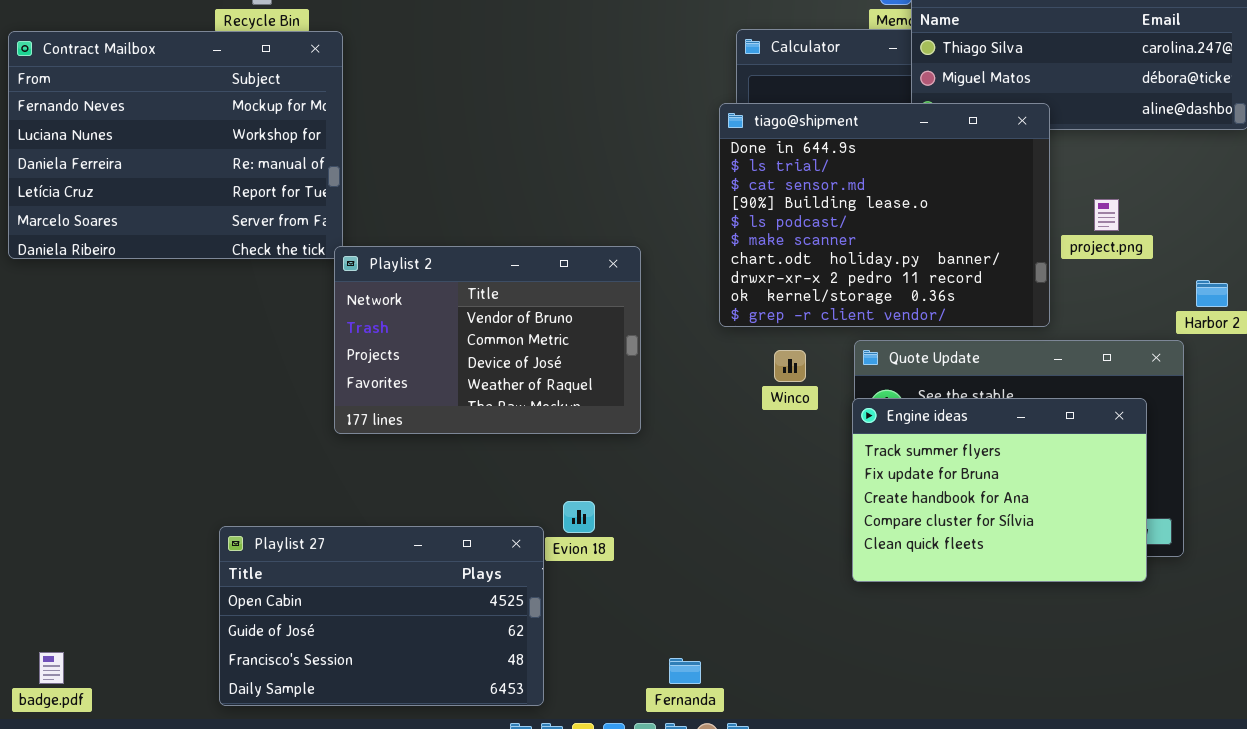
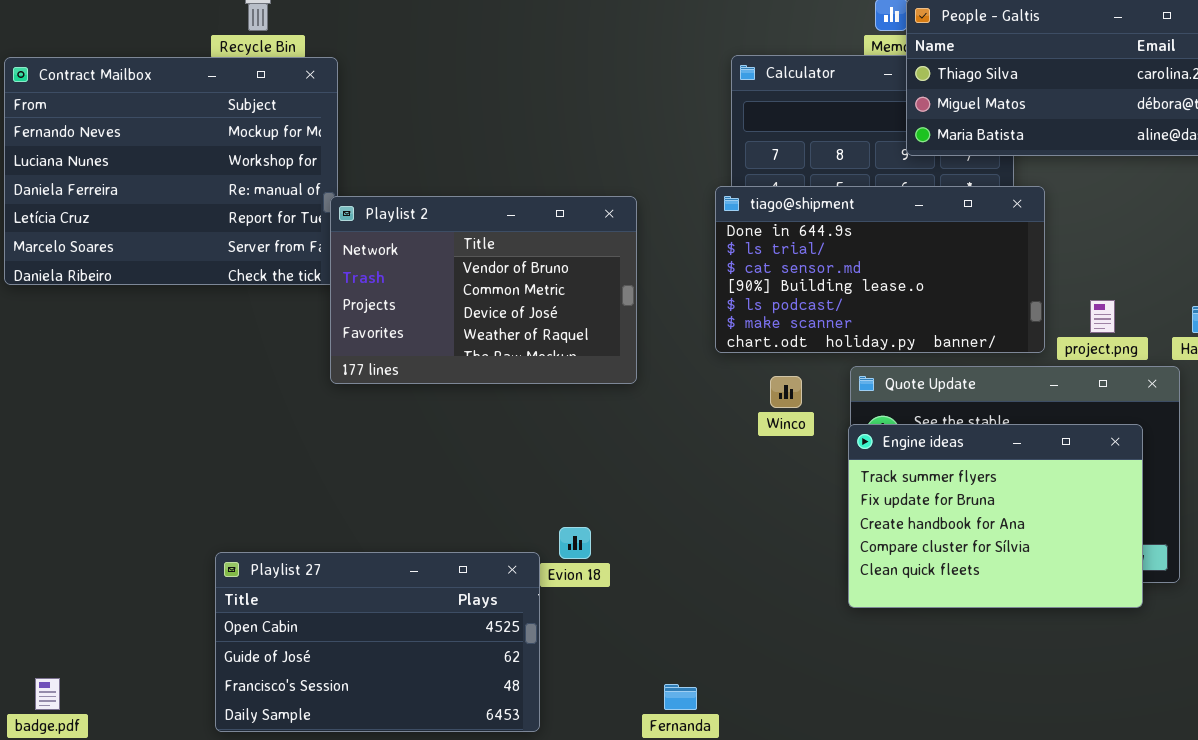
tiago@shipment: [719,103,1050,327] -> [715,186,1045,353], resized
project.png: [1094,199,1119,231] -> [1090,300,1115,333], moved
Playlist 2: [334,246,641,434] -> [330,196,637,384], moved

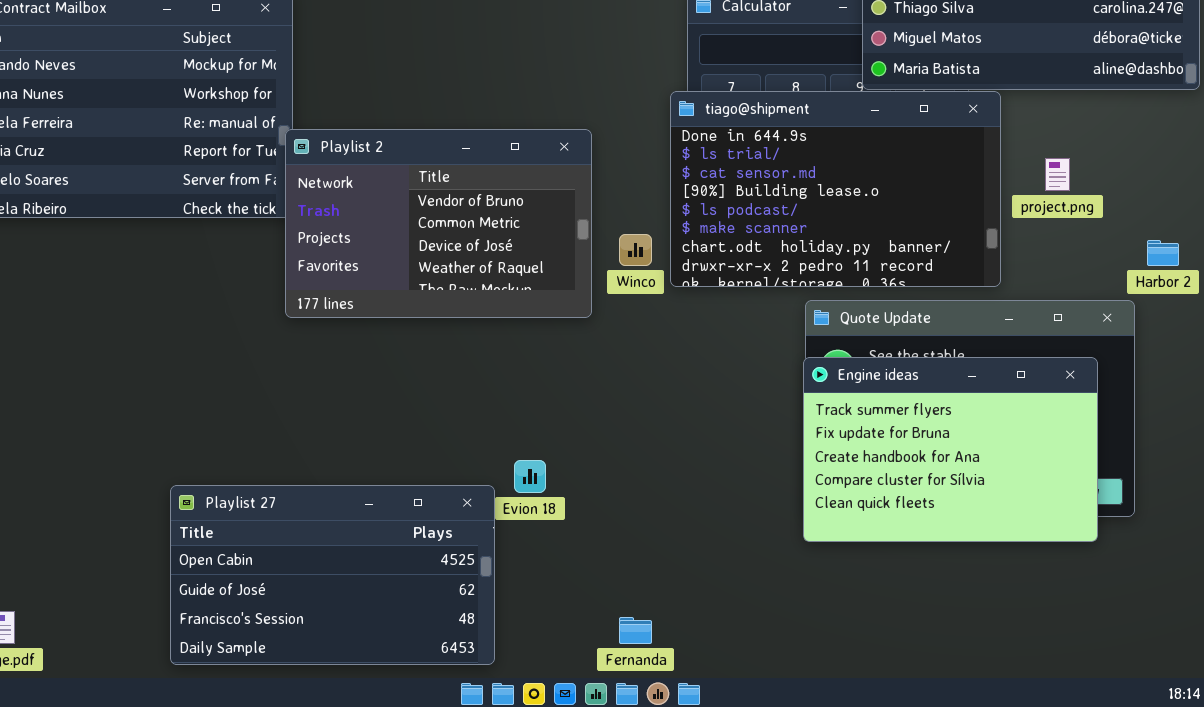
tiago@shipment: [715,186,1045,353] -> [670,91,1001,287], resized
project.png: [1090,300,1115,333] -> [1045,158,1070,191], moved
Winco: [770,376,802,408] -> [619,234,652,266], moved

